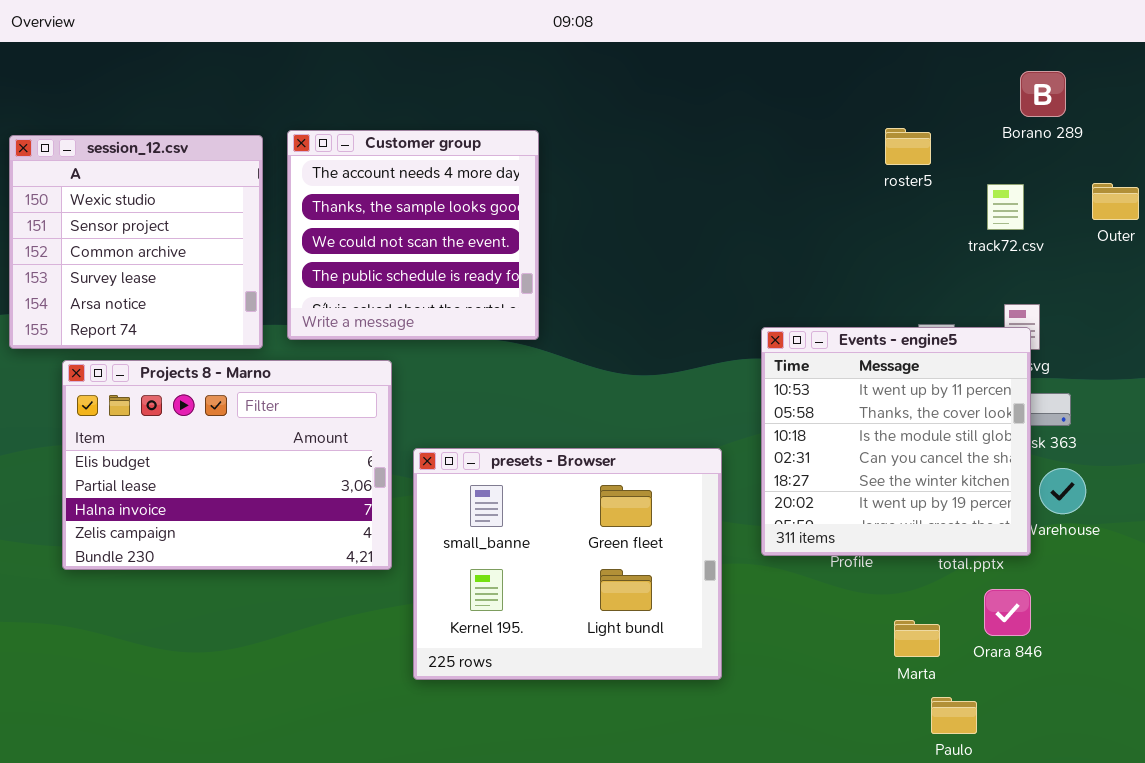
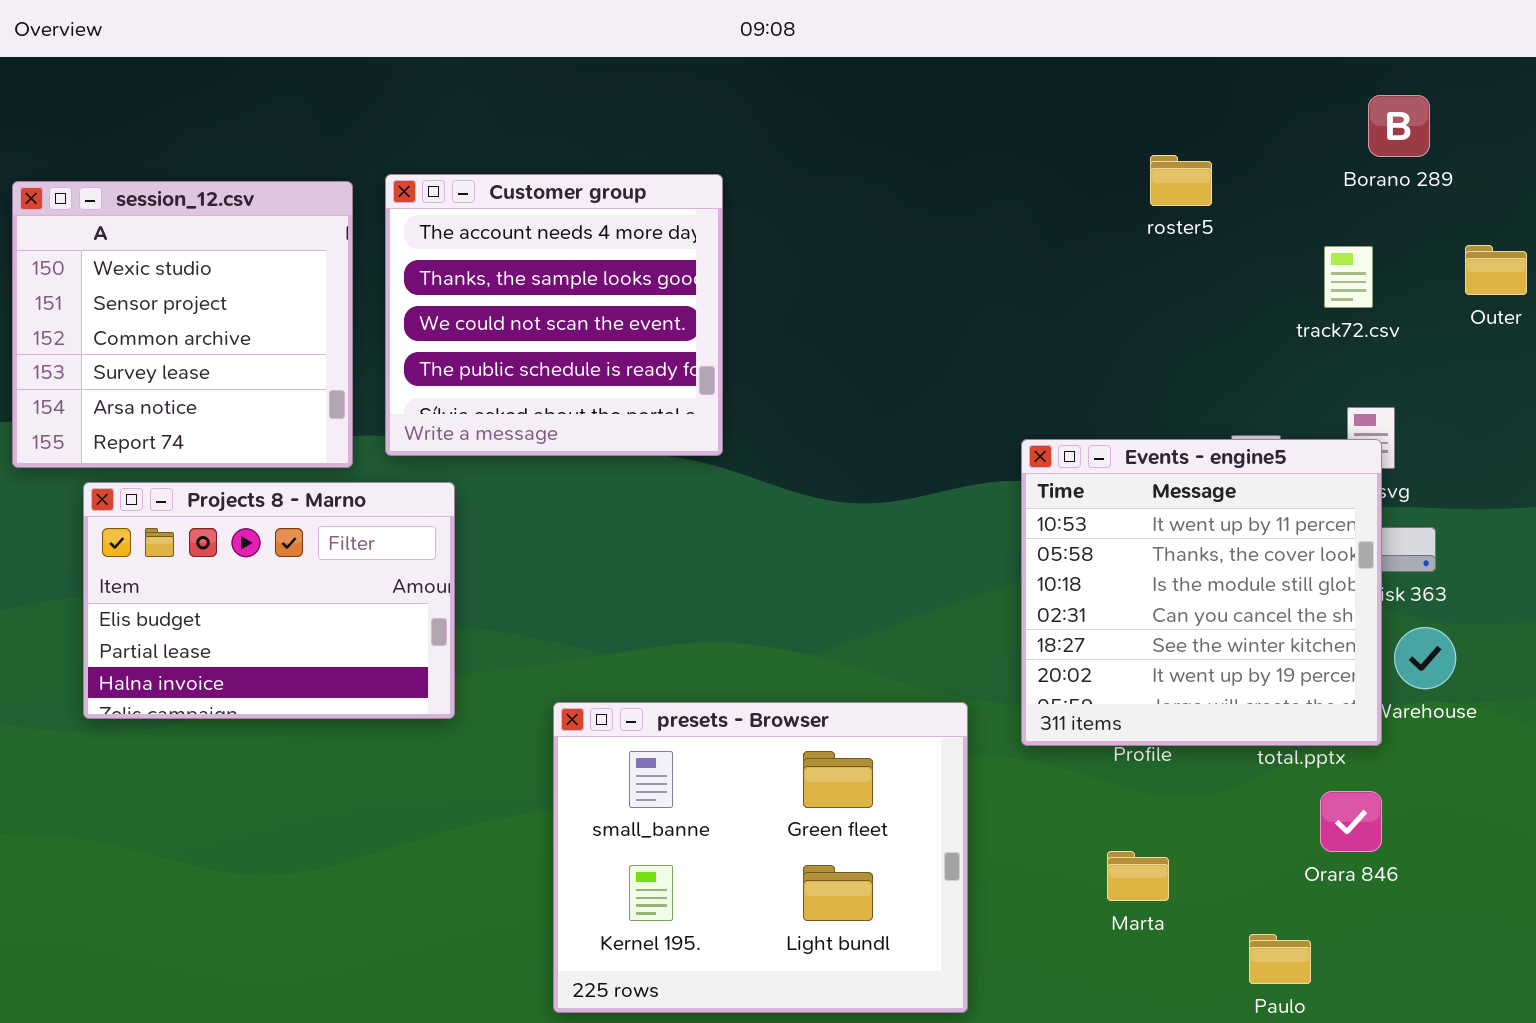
roster5: [885,128,931,165] -> [1150,155,1212,206], moved
Projects 8 - Marno: [62,360,392,570] -> [83,482,455,719], resized
presets - Browser: [413,448,722,680] -> [553,702,968,1013], moved
Marta: [894,620,940,657] -> [1107,851,1169,901], moved

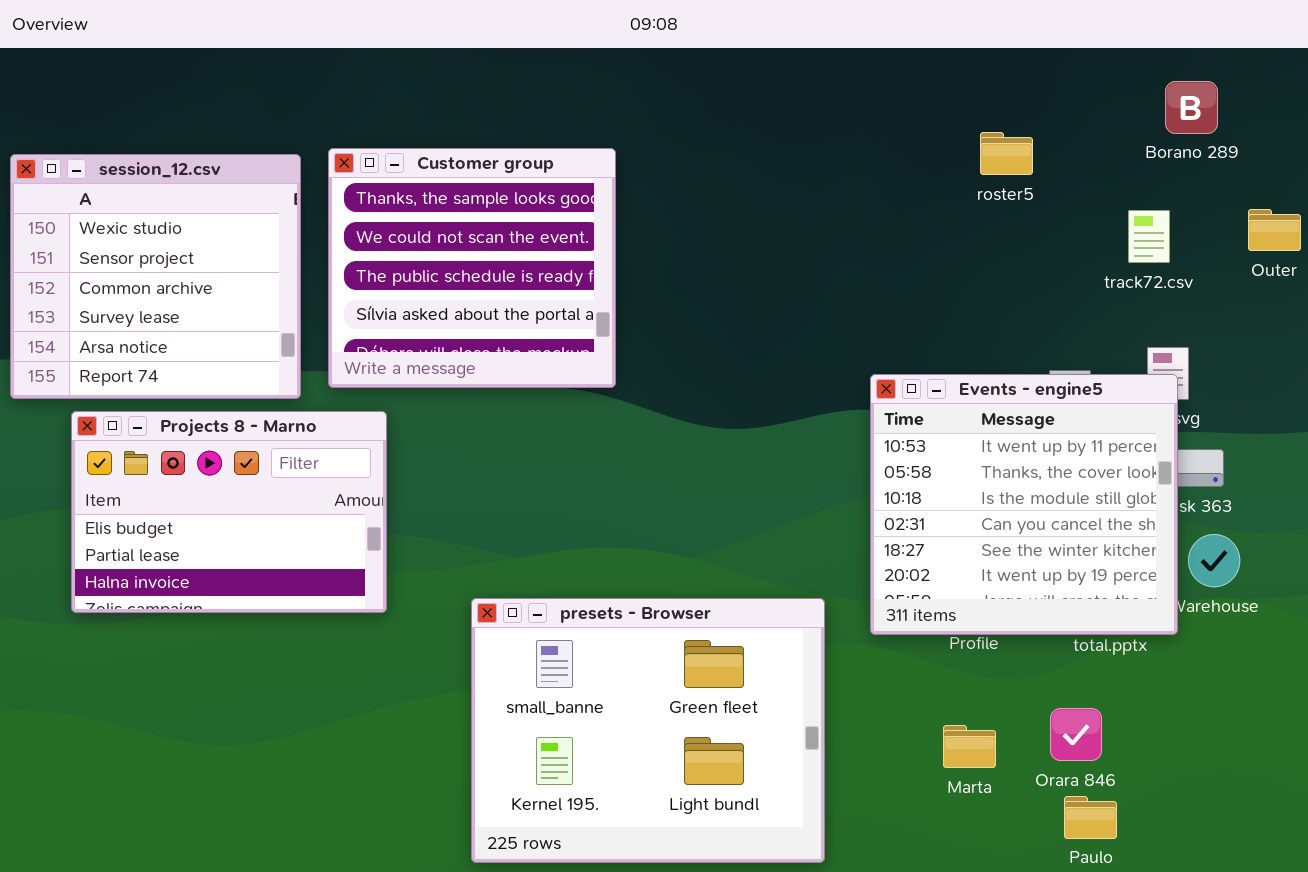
Customer group: [385,174,723,456] -> [328,148,616,388], scrolled down 1 row
Orara 846: [1320,791,1382,852] -> [1050,708,1102,761], moved

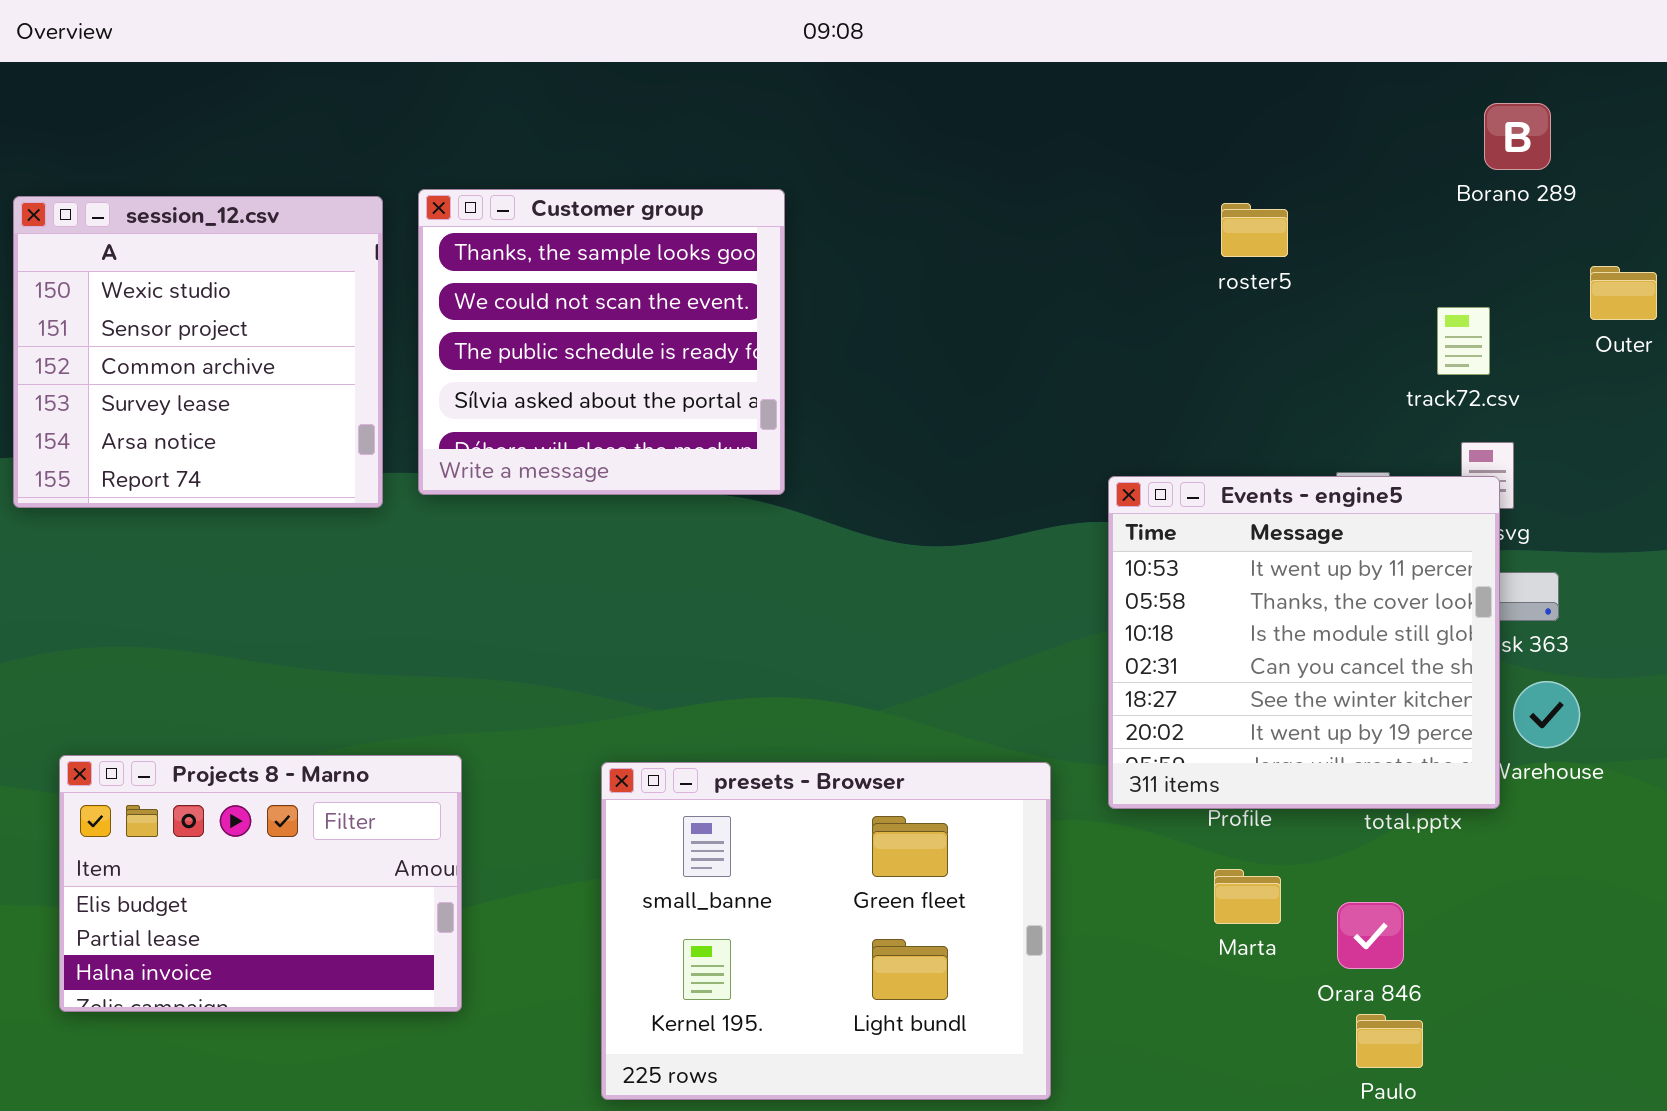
roster5: [980,132,1033,175] -> [1221,203,1288,257], moved
track72.csv: [1128,210,1170,263] -> [1437,307,1490,375], moved
Projects 8 - Marno: [71,411,387,613] -> [59,755,462,1012], moved
Marta: [943,725,996,768] -> [1214,869,1281,924], moved

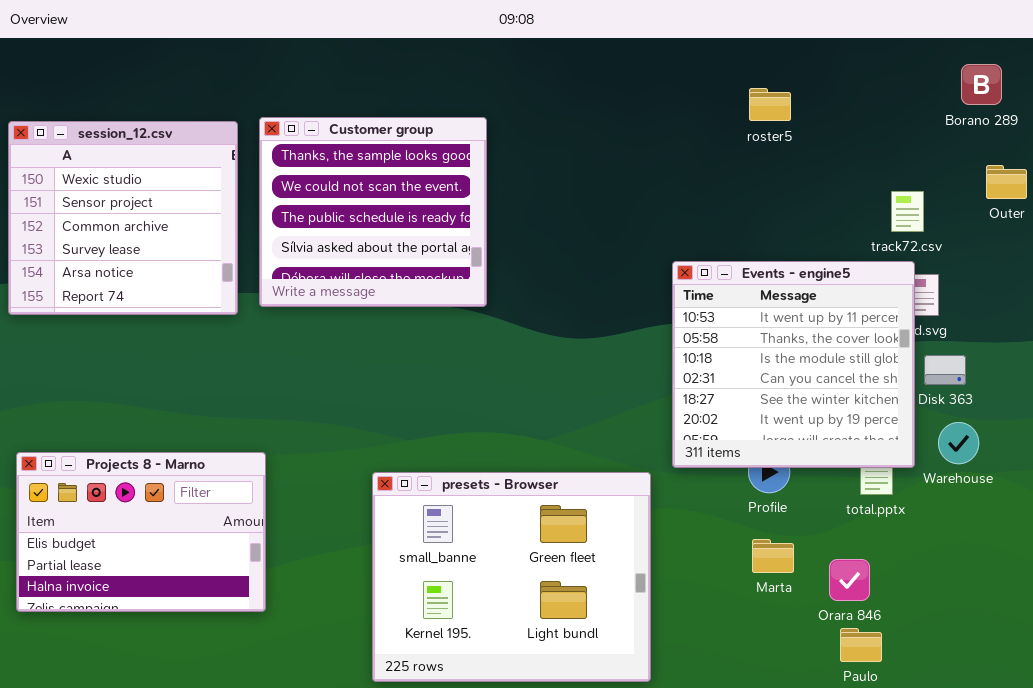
Borano 289: [1484,103,1551,170] -> [961,64,1002,105], moved
roster5: [1221,203,1288,257] -> [749,88,791,121], moved
Events - engine5: [1108,476,1500,809] -> [672,261,915,468], moved
Projects 8 - Marno: [59,755,462,1012] -> [16,452,266,612], moved

